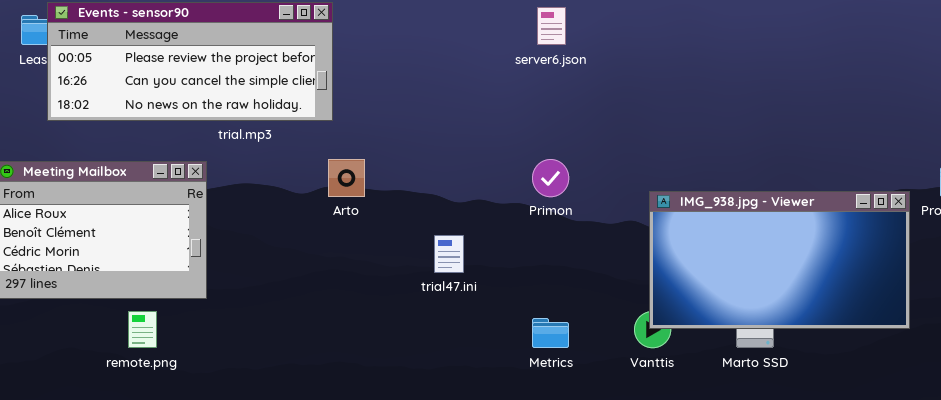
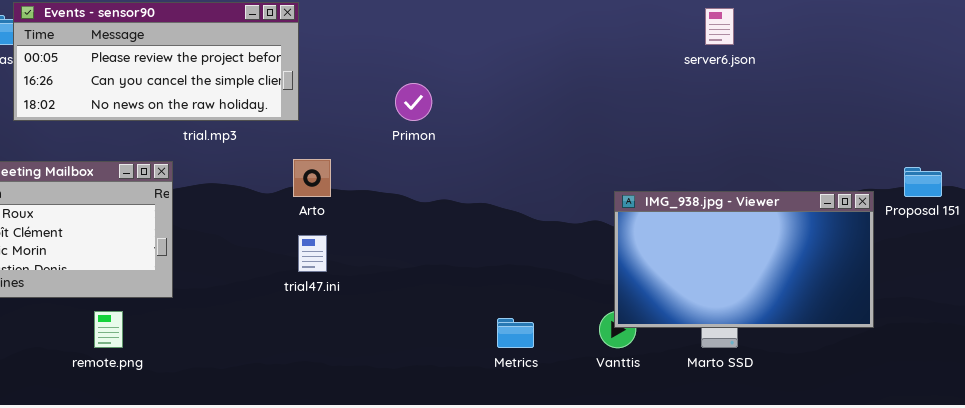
server6.json: [537,7,566,45] -> [705,8,734,45], moved
Primon: [532,159,569,197] -> [395,83,432,121], moved
trial47.ini: [434,235,464,273] -> [298,235,327,272], moved

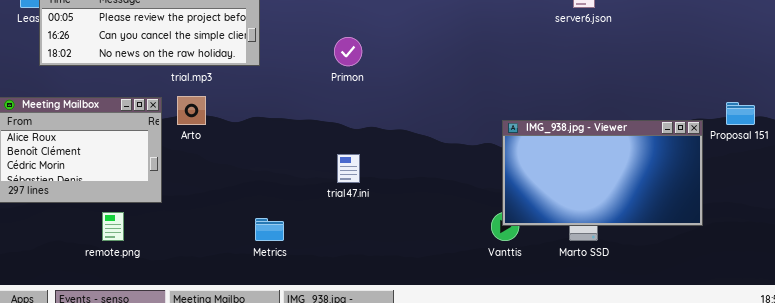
Arto: [293,159,331,197] -> [177,96,206,125], moved
trial47.ini: [298,235,327,272] -> [337,154,360,183], moved
Metrics: [497,318,534,348] -> [255,218,284,241], moved

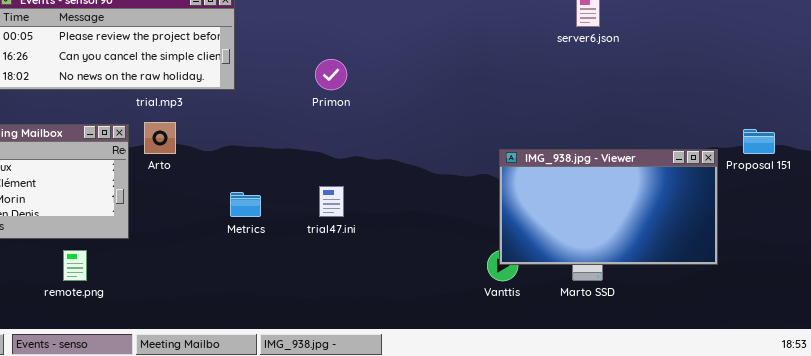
Metrics: [255,218,284,241] -> [230,192,261,217], moved

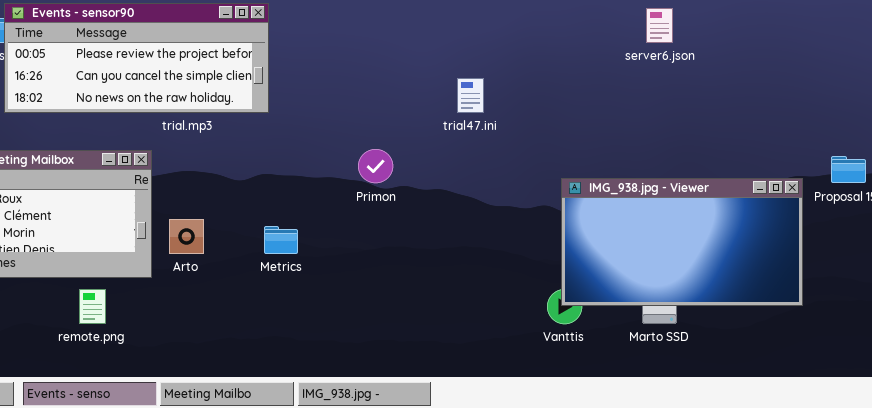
Primon: [315,59,347,90] -> [358,149,393,183], moved
Arto: [144,122,176,154] -> [169,219,204,254], moved
trial47.ini: [319,186,344,217] -> [457,78,484,113], moved

